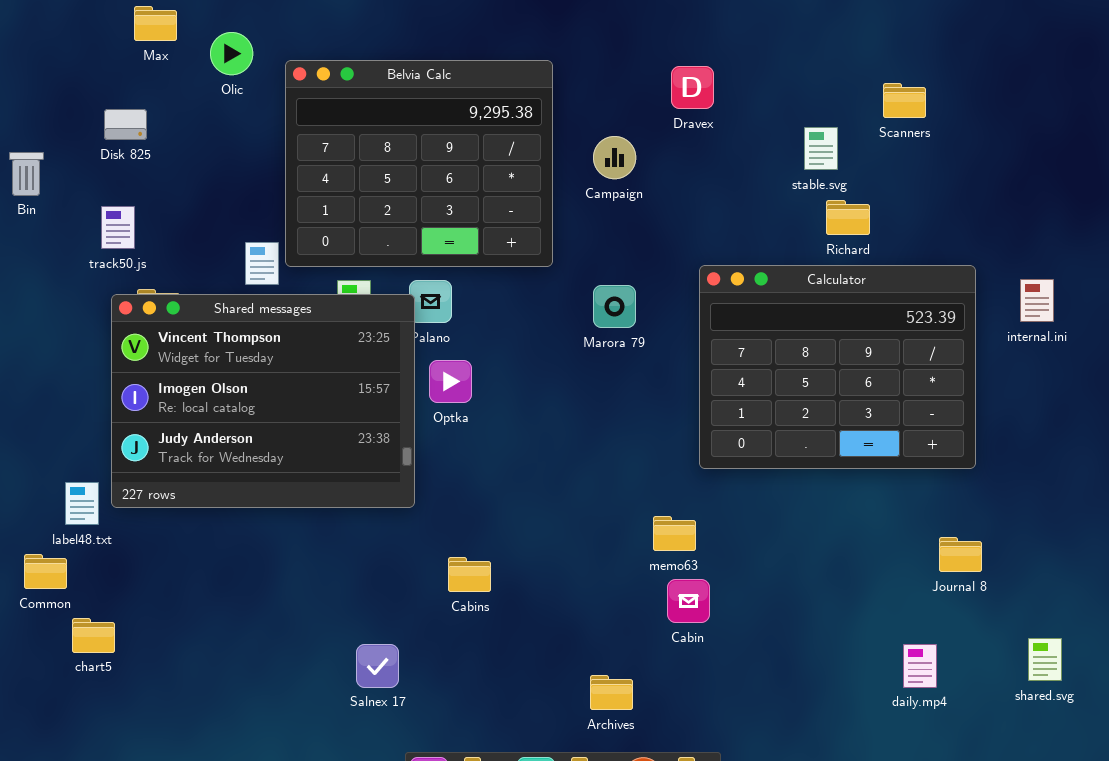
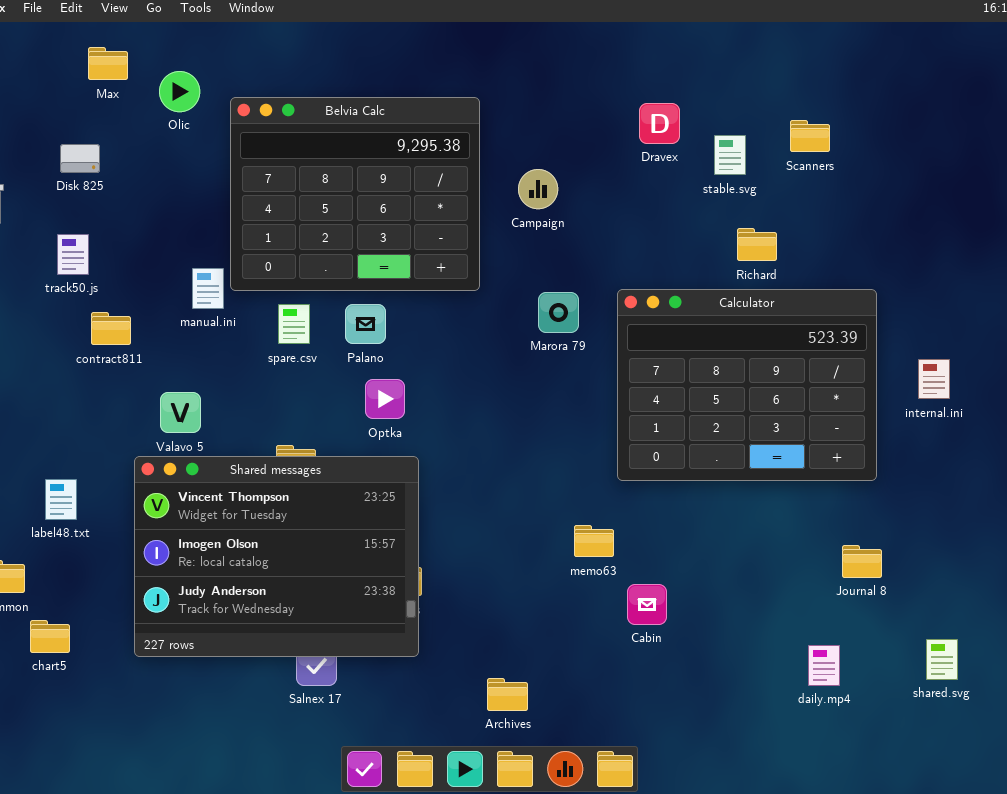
Dravex: [671,66,714,109] -> [639,103,680,144], moved
stable.svg: [804,127,838,170] -> [714,135,746,175], moved
internal.ini: [1020,279,1054,322] -> [918,359,950,399], moved
Marora 79: [593,285,636,328] -> [538,292,579,333], moved
Shared messages: [111,294,415,508] -> [134,456,419,657], moved
label48.txt: [65,482,99,525] -> [45,479,77,520], moved
Cabin: [667,579,710,623] -> [627,584,667,625], moved
Archives: [590,675,633,710] -> [487,678,528,711], moved

